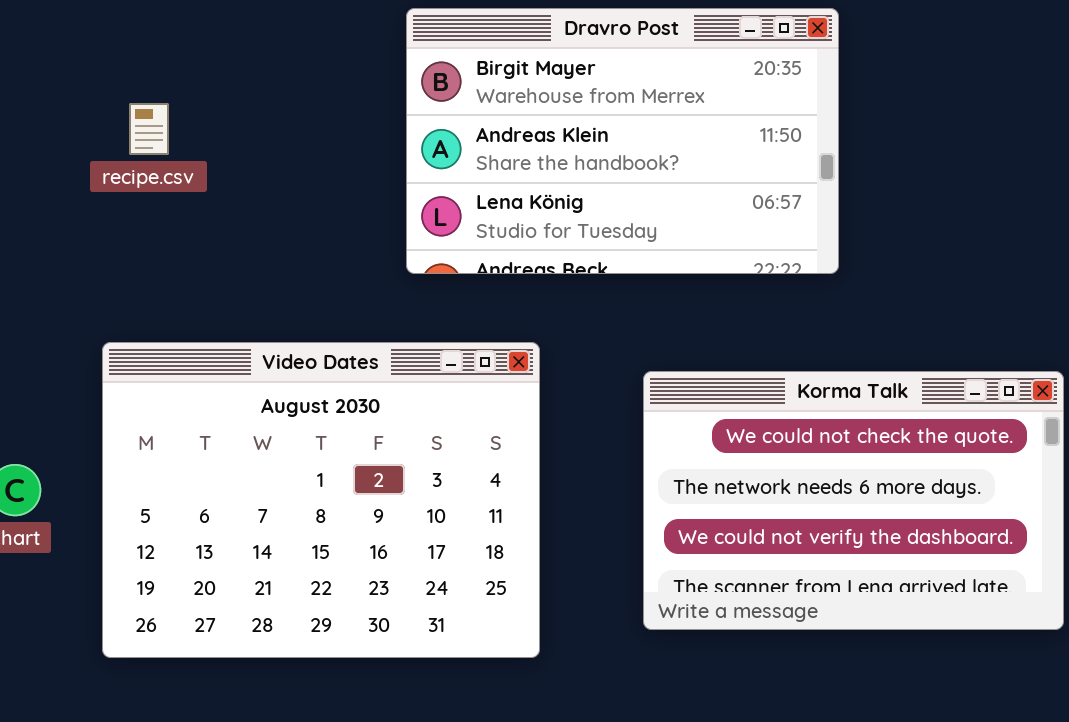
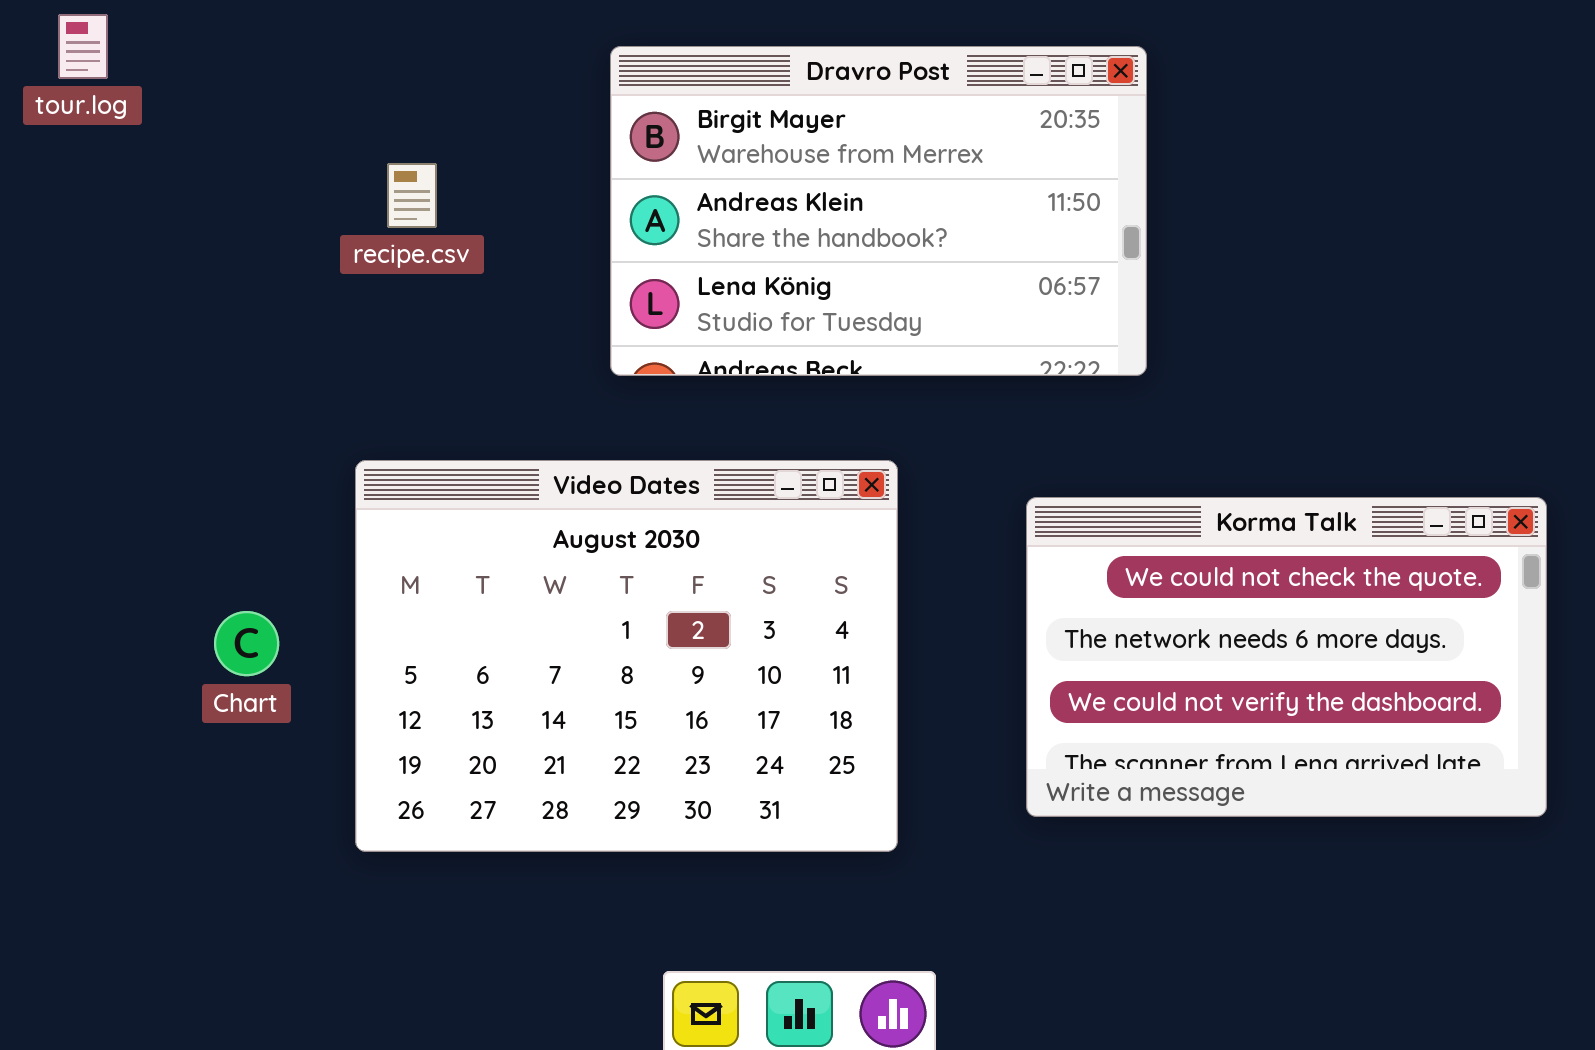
Dravro Post: [406,8,839,274] -> [610,46,1147,376], moved

